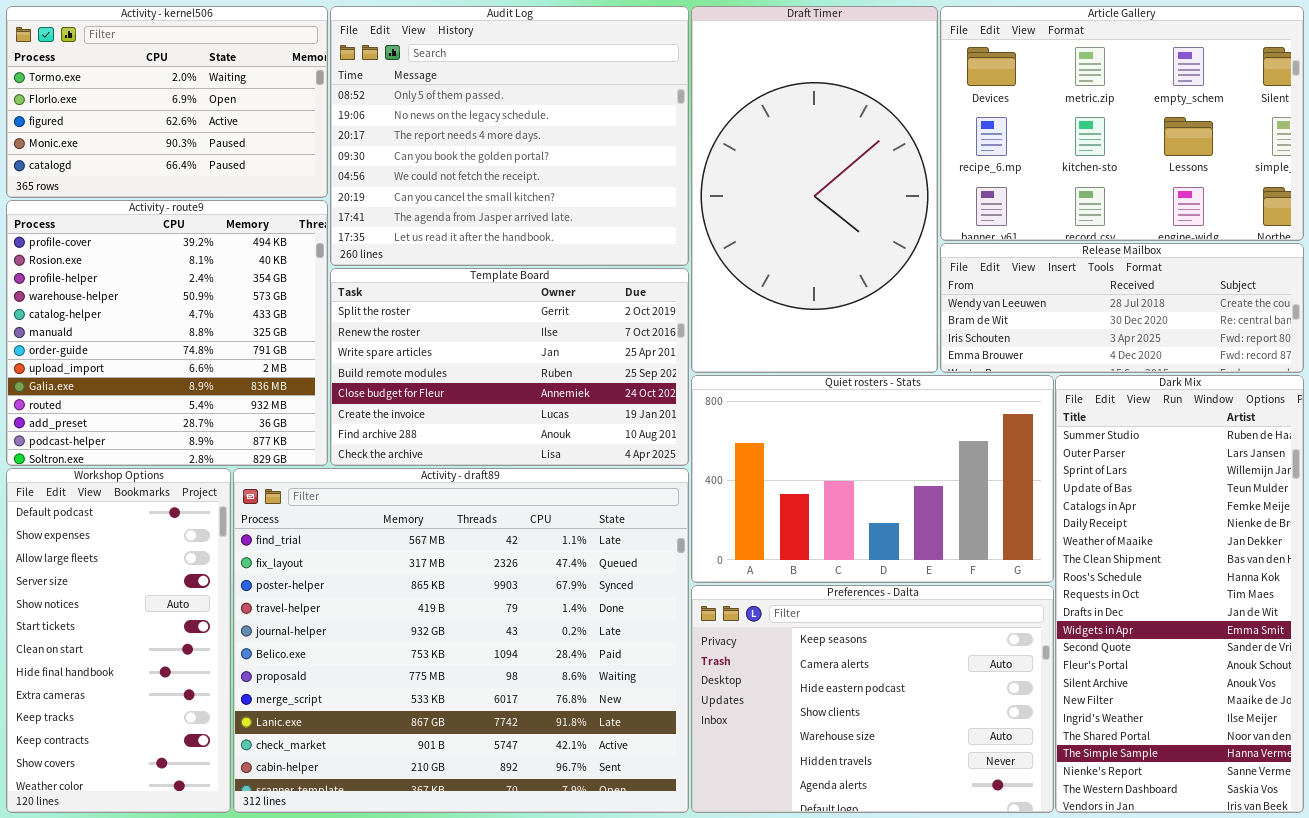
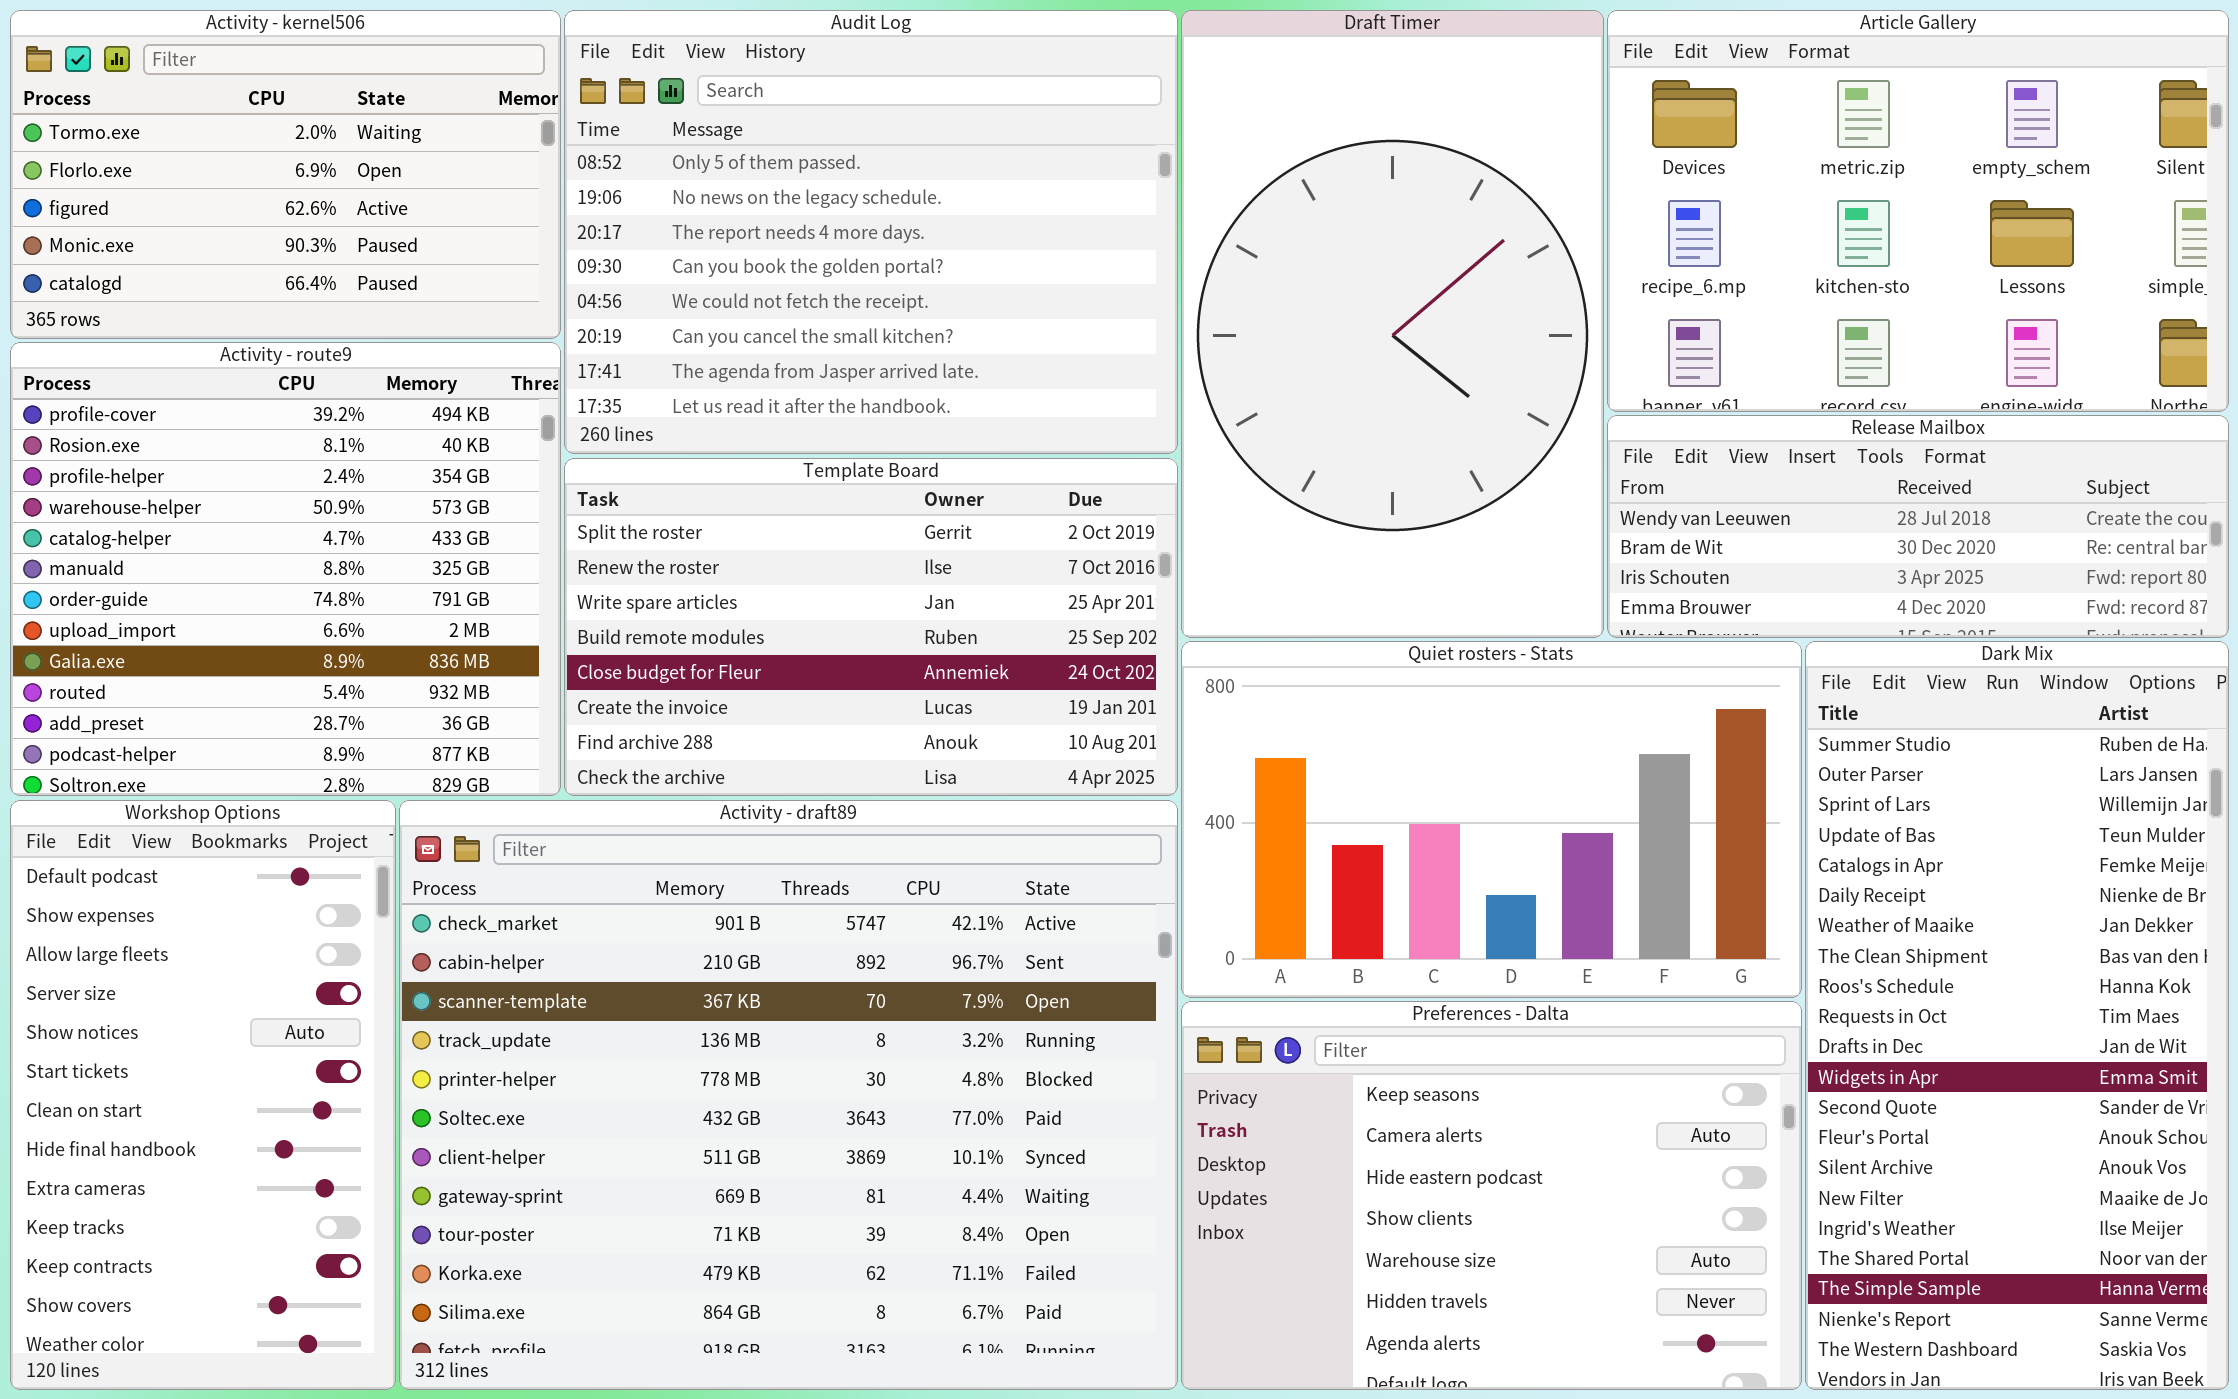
Activity - draft89: [233,468,689,813] -> [399,800,1178,1390], scrolled down 9 rows

